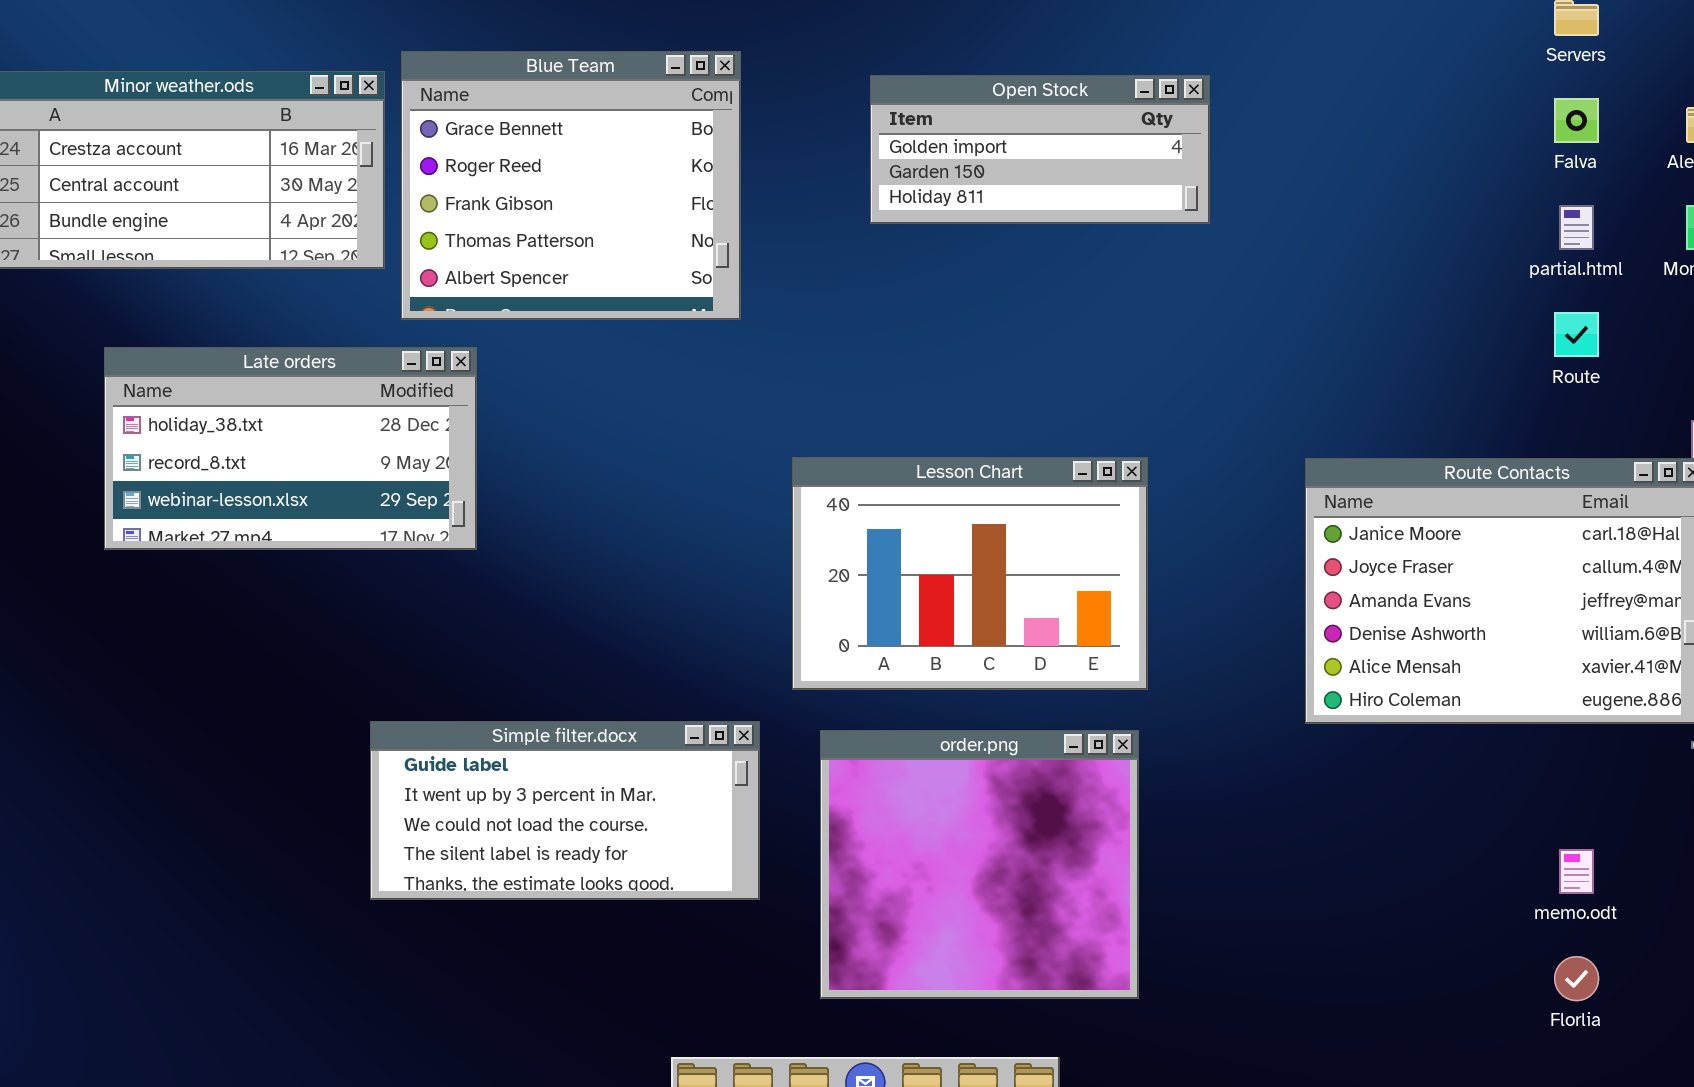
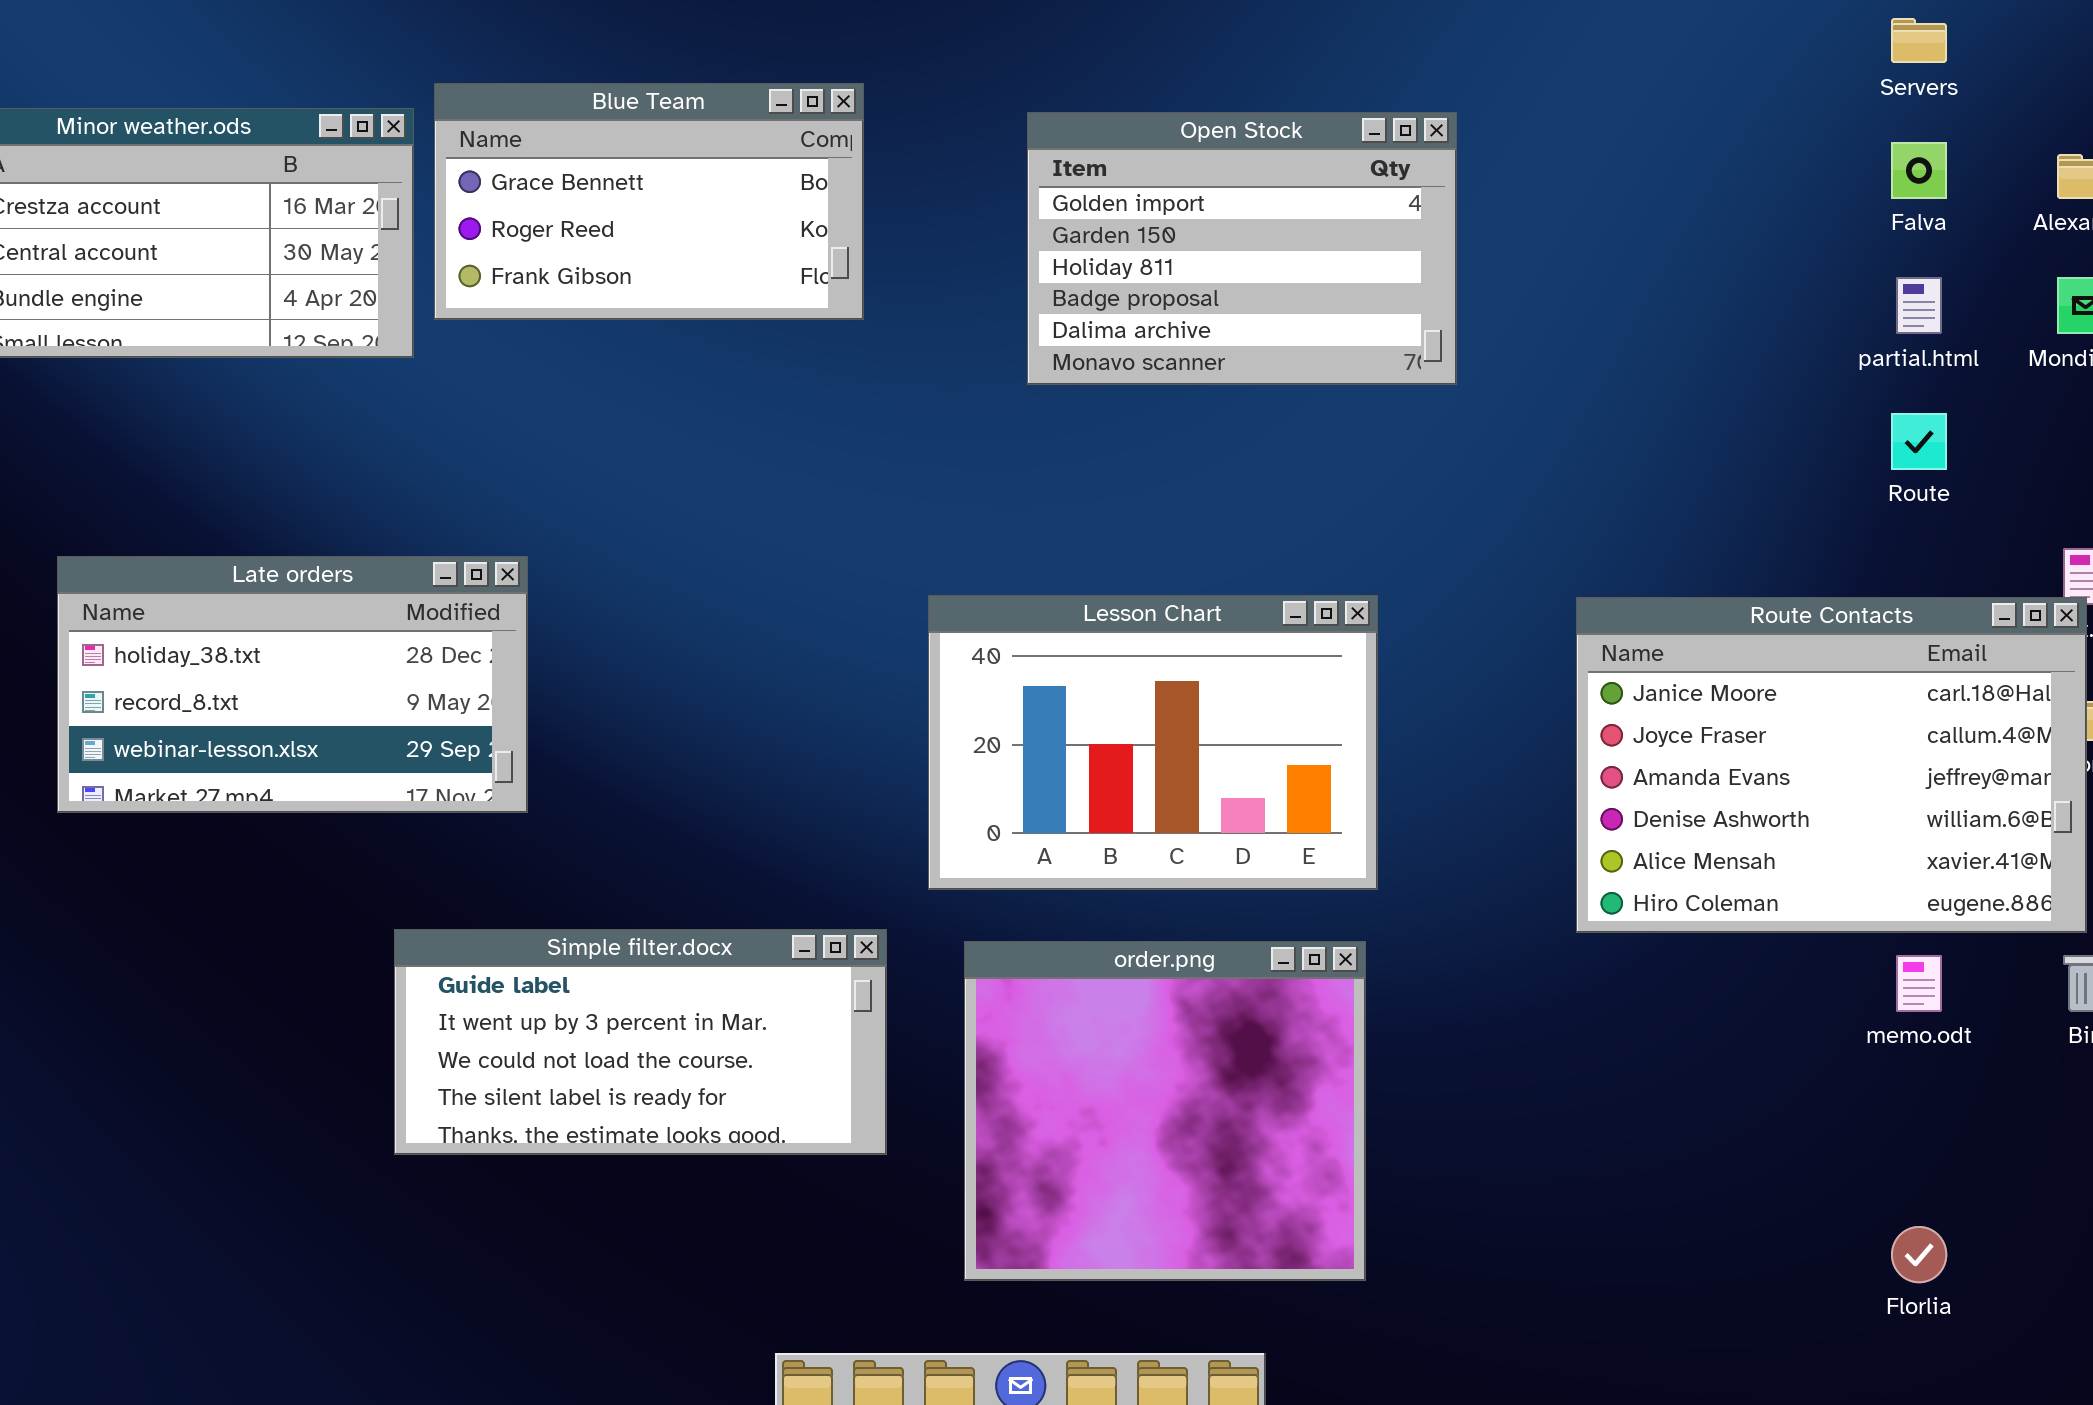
Blue Team: [401,51,741,320] -> [434,83,864,320], resized
Open Stock: [870,75,1210,224] -> [1027,112,1457,385], resized
Late orders: [104,347,477,550] -> [57,556,528,813], moved
memo.odt: [1559,849,1594,894] -> [1896,955,1942,1012], moved

